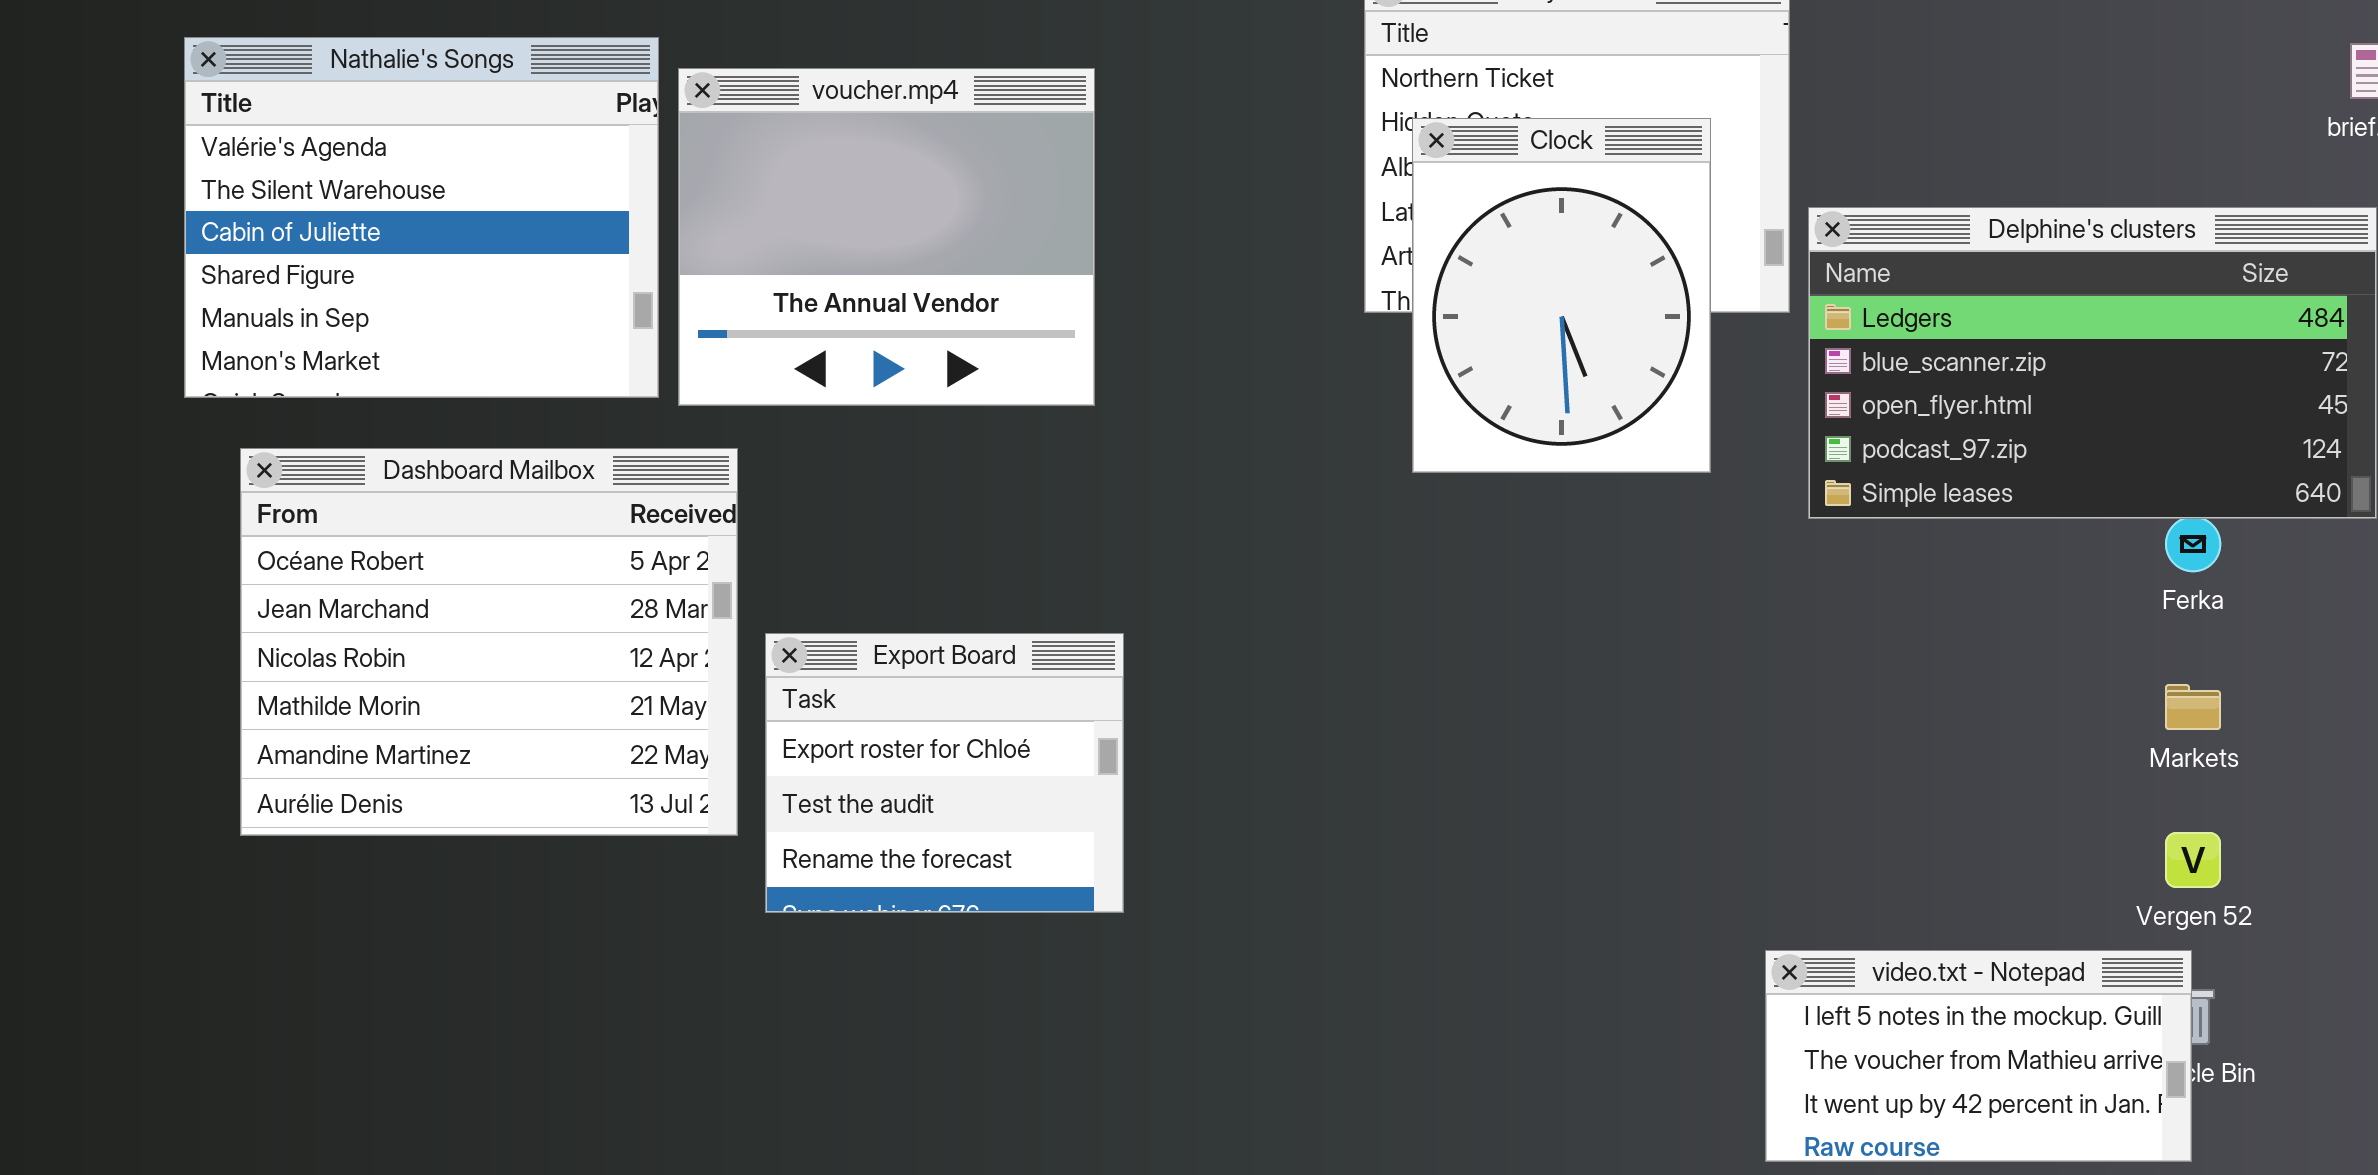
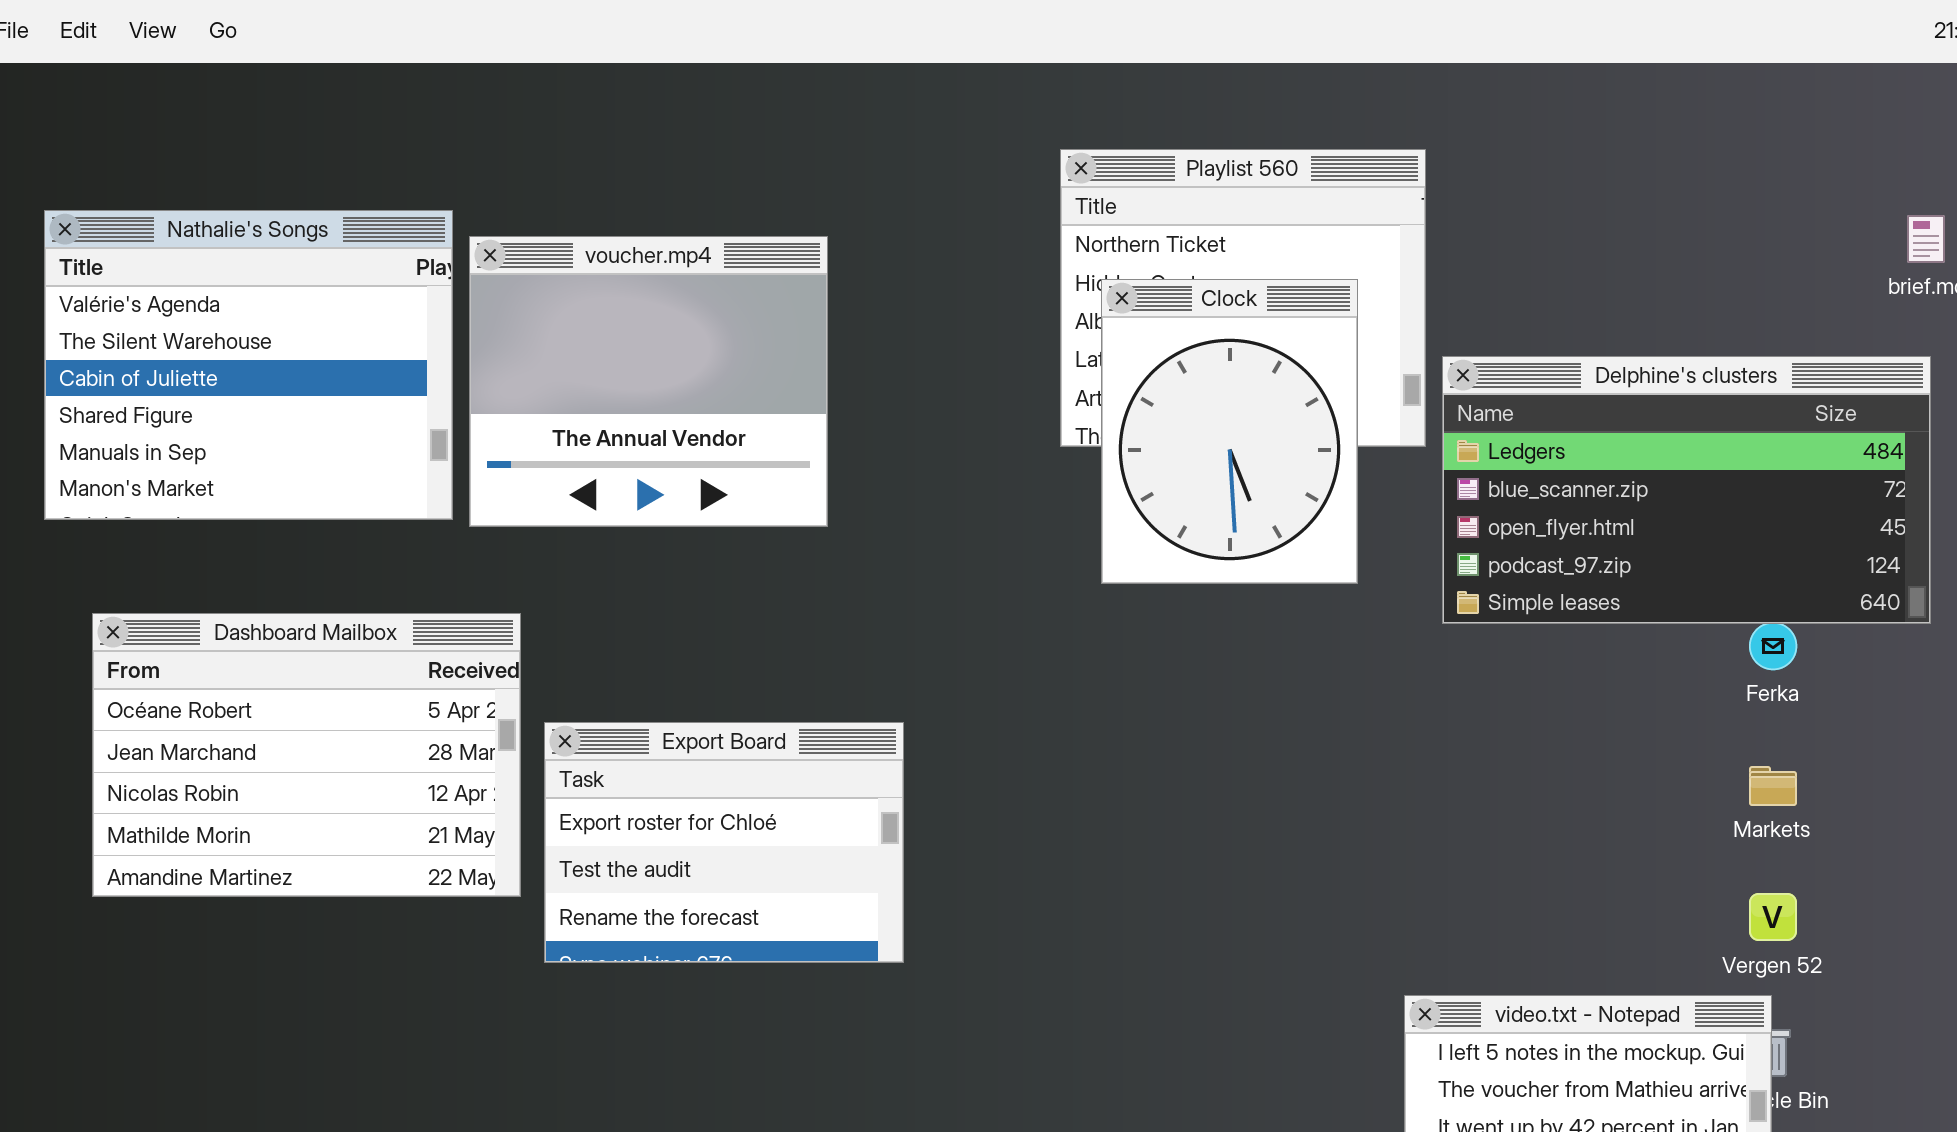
Dashboard Mailbox: [240,448,738,836] -> [92,613,521,897], resized
Export Board: [765,633,1124,913] -> [544,722,904,963], resized

